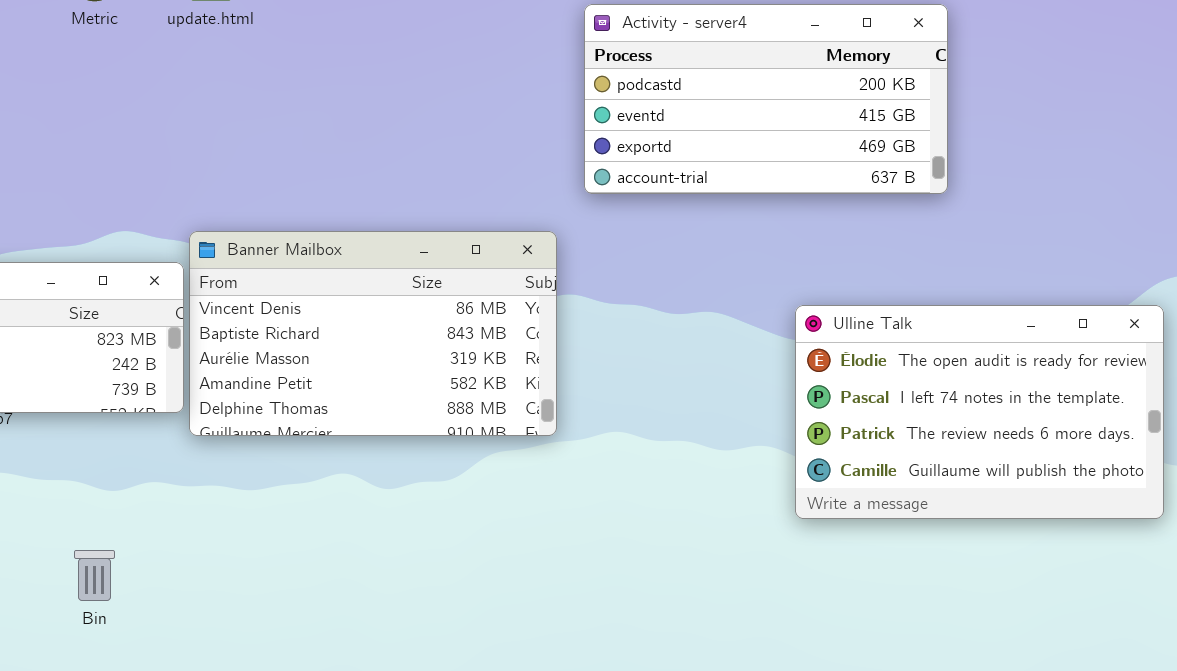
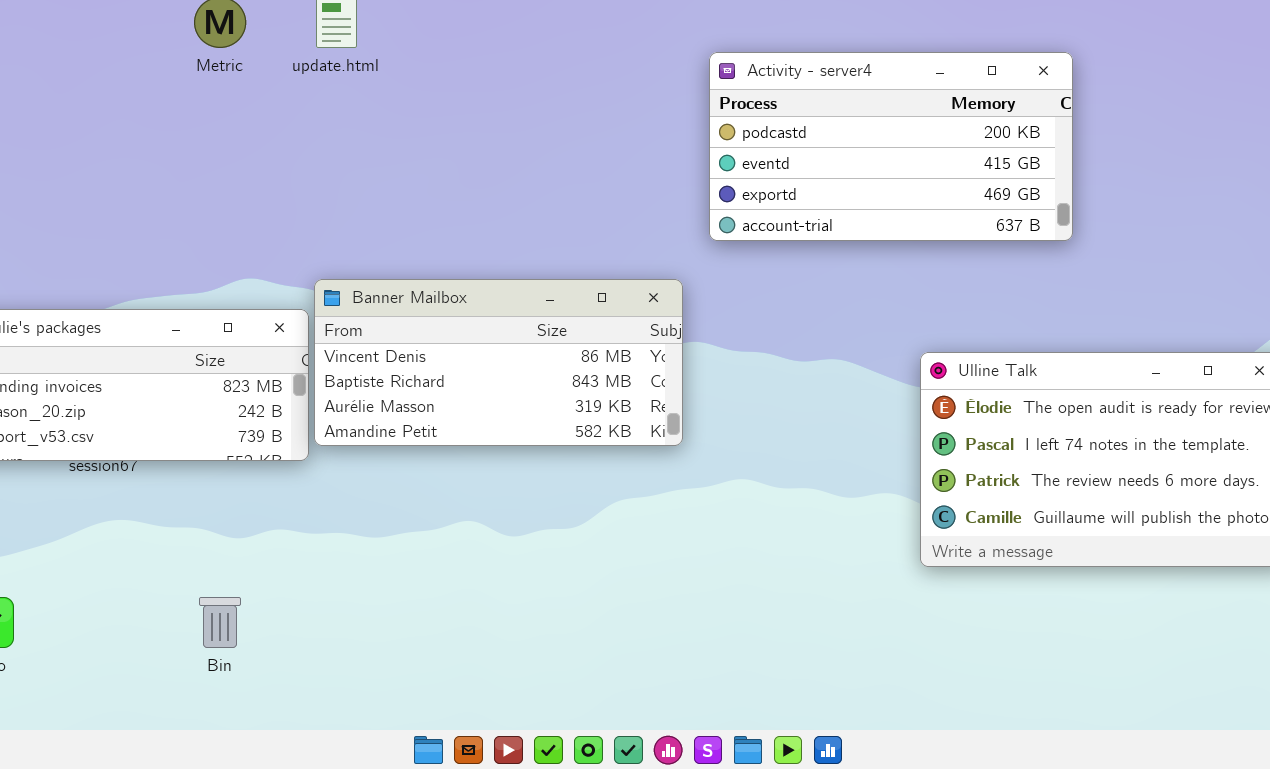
Banner Mailbox: [189,231,557,436] -> [314,279,683,446], resized

